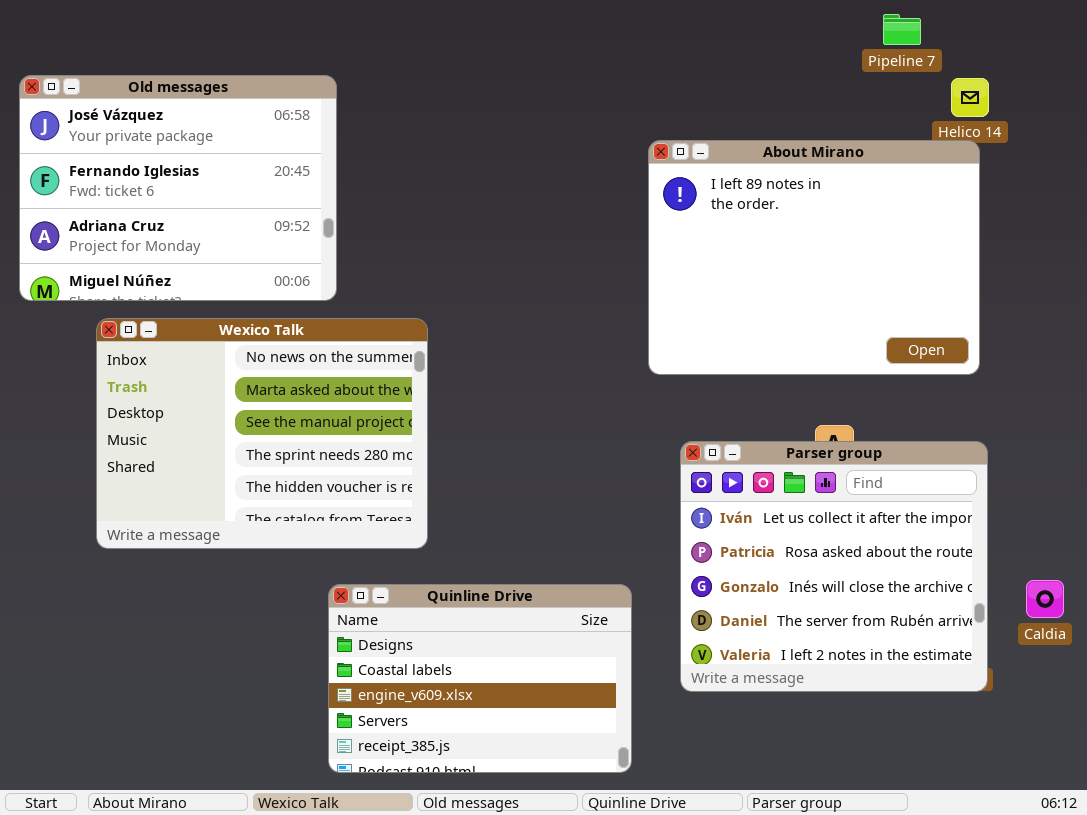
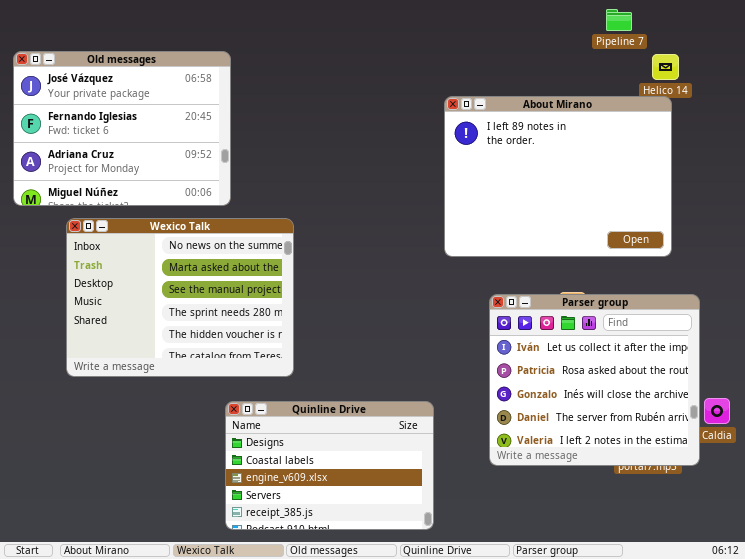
Parser group: [680,441,988,692] -> [489,294,700,466], moved

